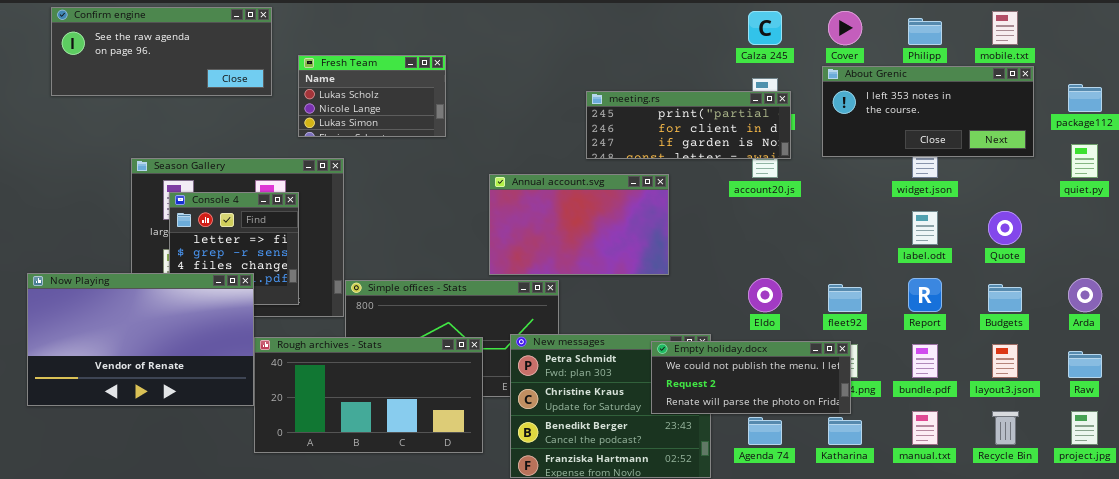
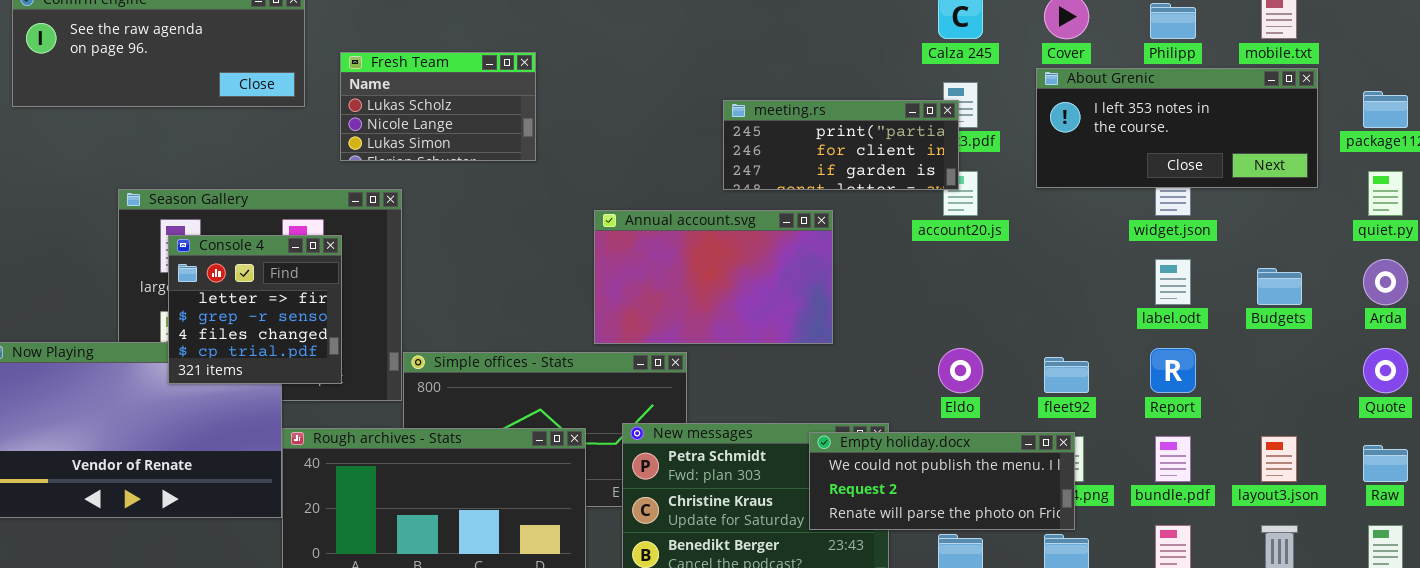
meeting.rs: [586,91,791,159] -> [723,100,959,190], resized
Console 4: [169,192,299,305] -> [168,235,342,384], raised
Quote: [988,211,1022,245] -> [1363,348,1408,393], moved
Arda: [1068,278,1102,312] -> [1363,259,1408,305], moved
Budgets: [988,284,1022,312] -> [1257,268,1302,305], moved

